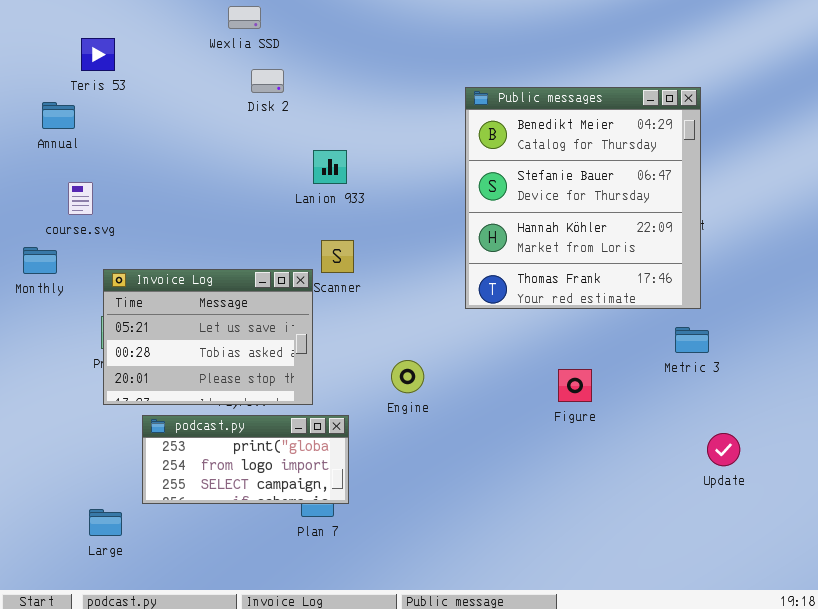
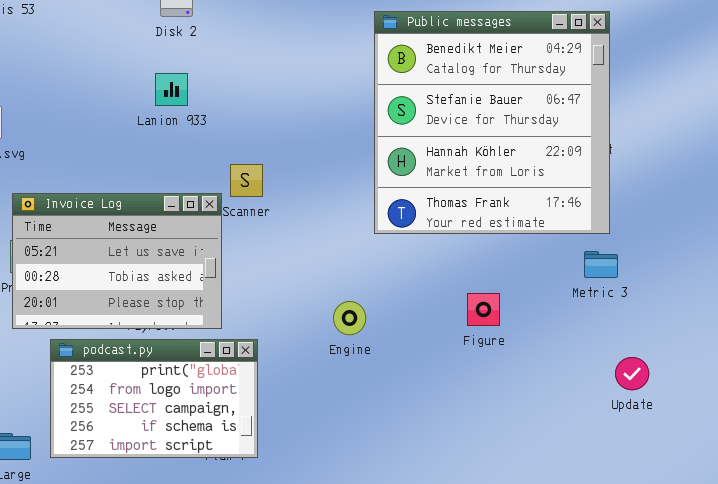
Lanion 933: [313,150,347,184] -> [155,73,188,106], moved
Engine: [391,360,424,393] -> [333,301,366,335], moved
podcast.py: [142,415,349,504] -> [50,339,258,458], resized

